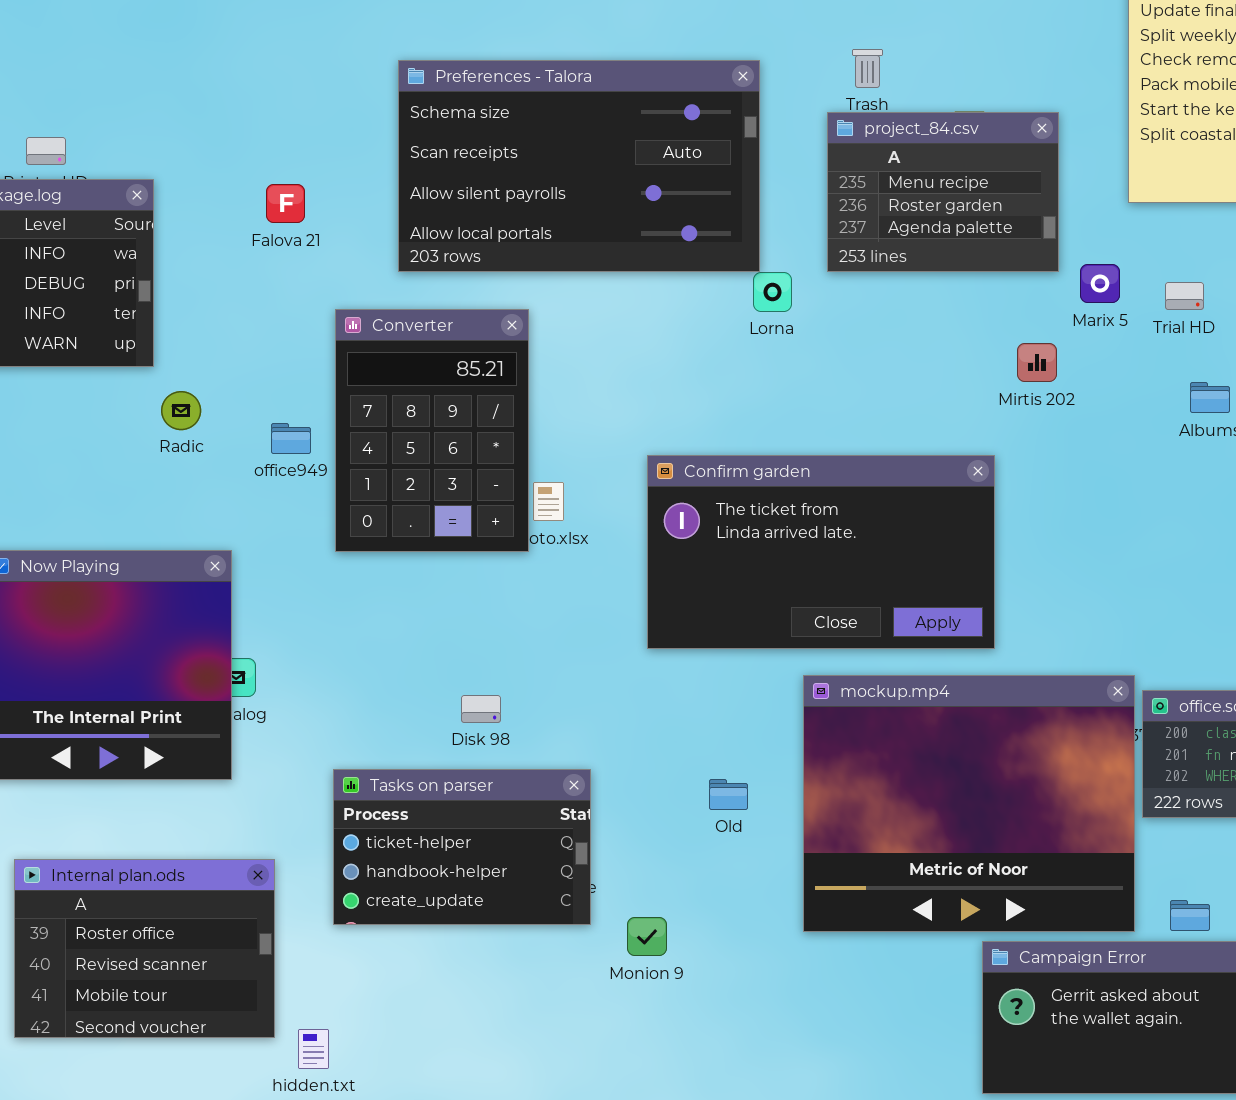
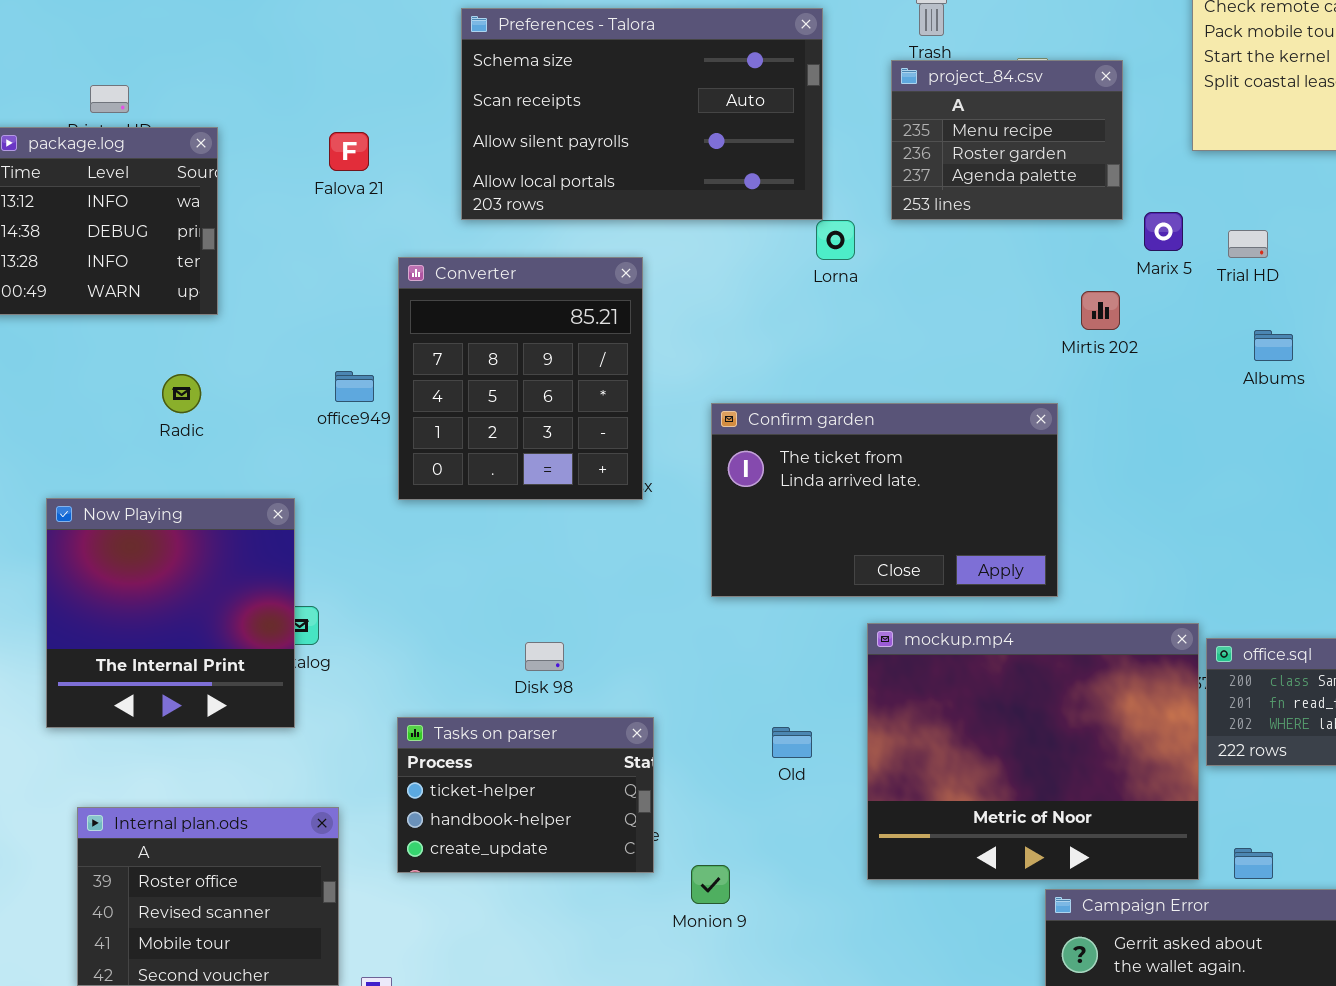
Converter: [335,309,529,552] -> [398,257,643,500], resized
Radic: [161,391,201,430] -> [162,374,201,413], moved

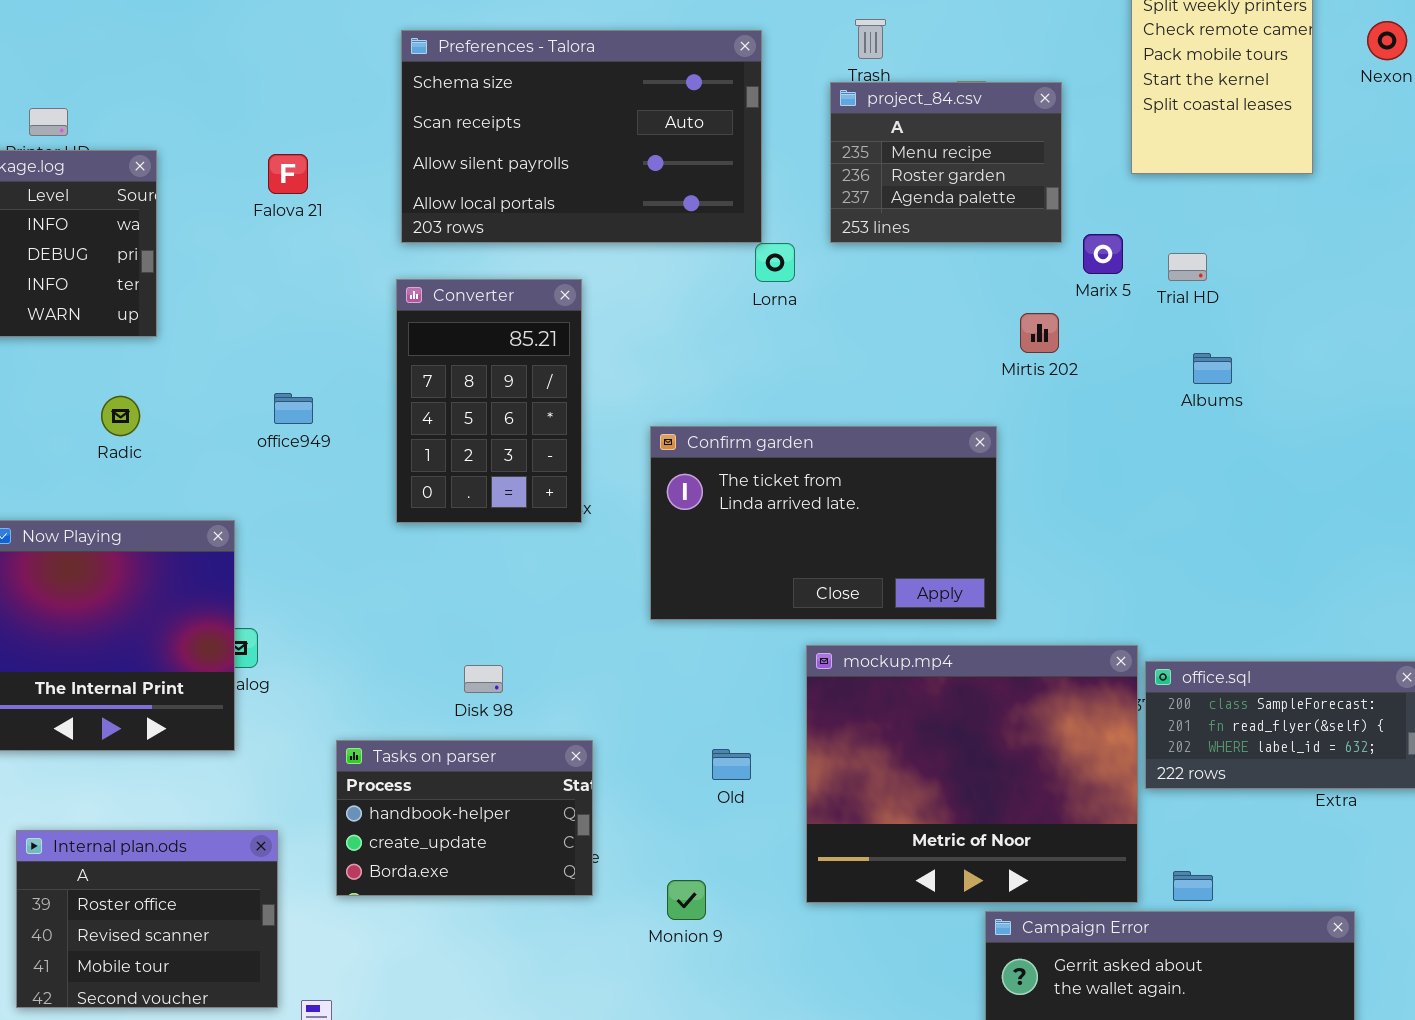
Converter: [398,257,643,500] -> [396,279,582,523], resized
Tasks on parser: [397,717,654,873] -> [336,740,593,896], scrolled down 1 row
Monion 9: [691,865,730,904] -> [667,880,706,920], moved

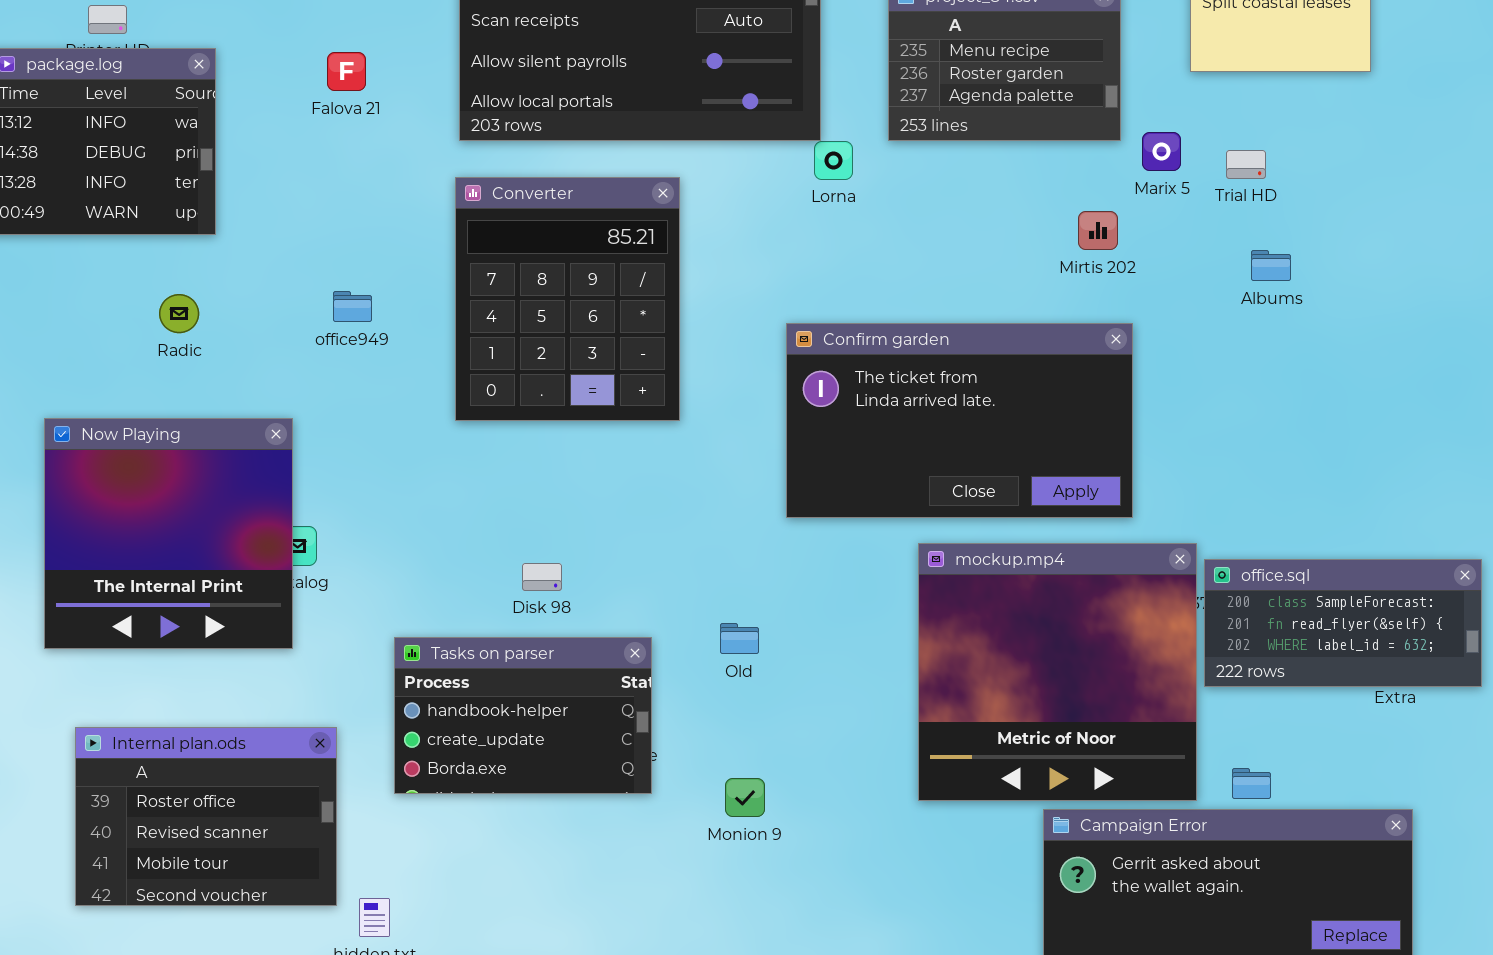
Converter: [396,279,582,523] -> [455,177,680,421], resized
Confirm garden: [650,426,997,620] -> [786,323,1133,518], moved
mockup.mp4: [806,645,1138,903] -> [918,543,1197,801], resized
Old: [712,749,751,780] -> [720,623,759,654], moved

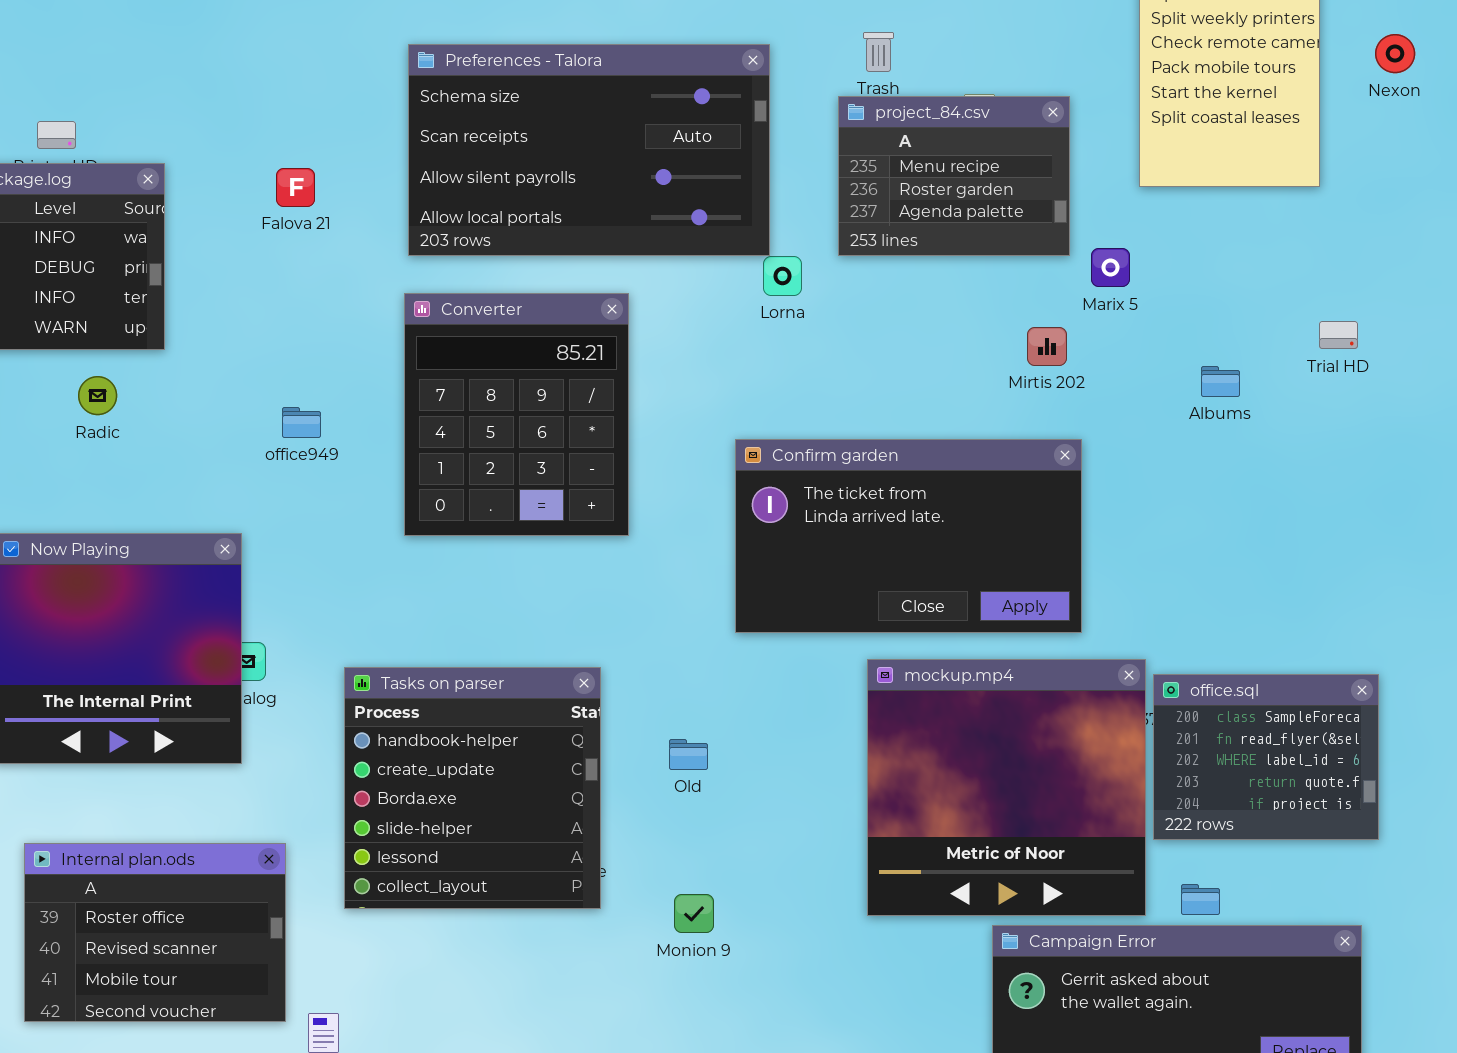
Trial HD: [1226,150,1266,179] -> [1319,321,1358,349], moved
Radic: [159,294,199,333] -> [78,376,117,415], moved
office.sql: [1204,559,1482,687] -> [1153,674,1379,840], resized
Tasks on parser: [394,637,652,794] -> [344,667,601,909], resized

